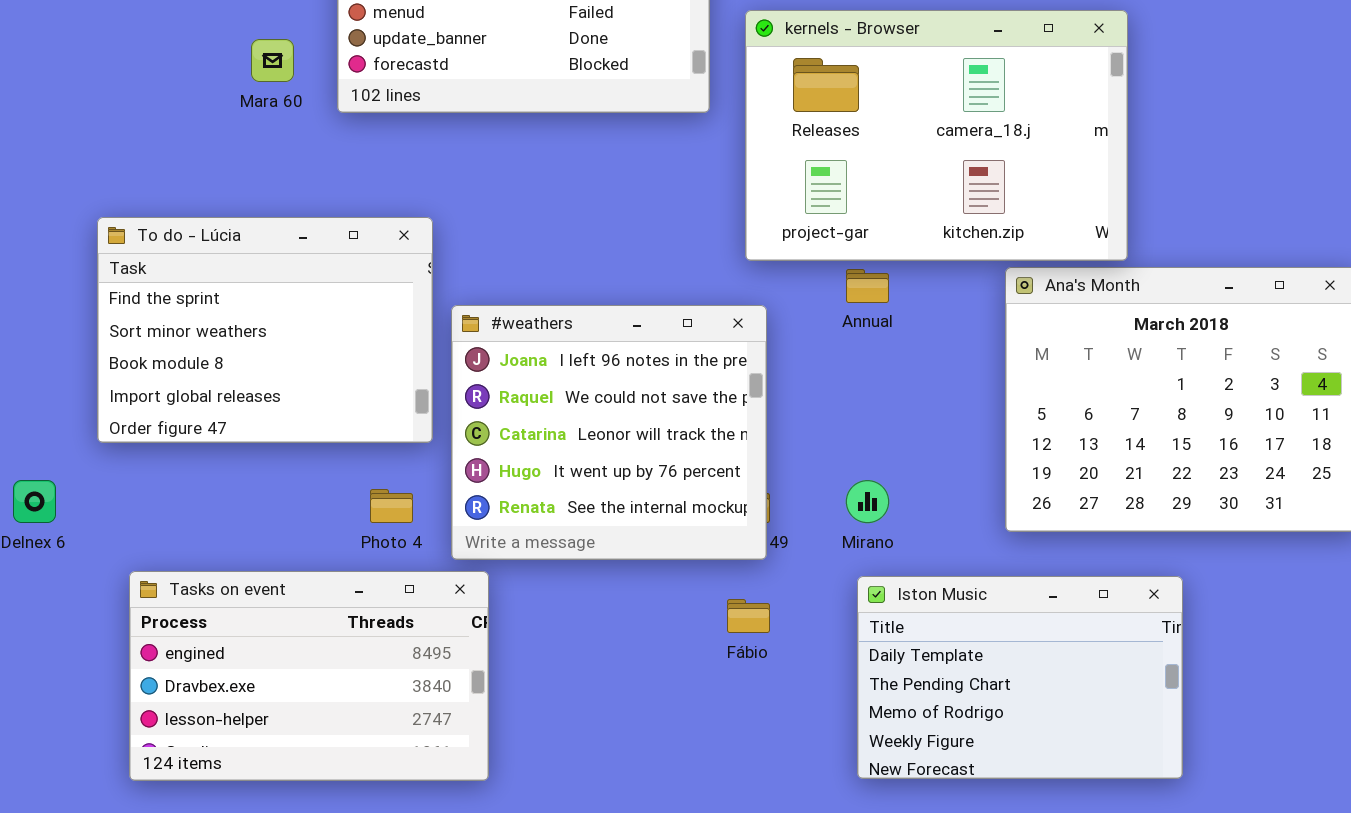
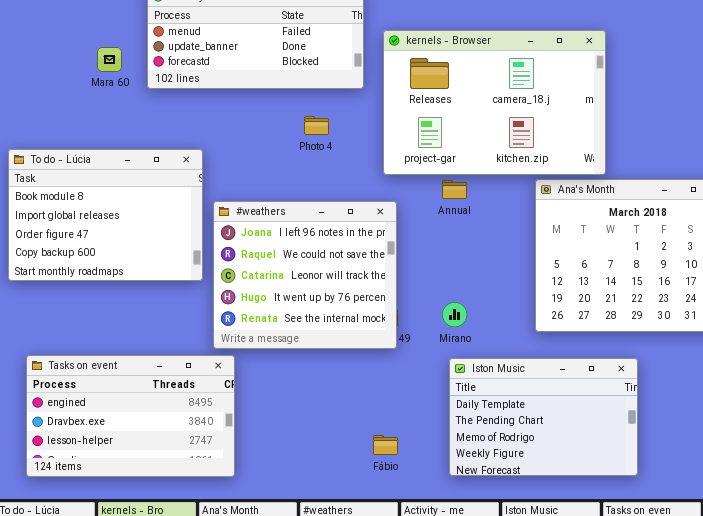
To do - Lúcia: [97,217,433,443] -> [8,149,203,281], scrolled down 2 rows
Photo 4: [370,489,413,523] -> [304,116,329,135], moved
Fábio: [727,599,770,633] -> [373,435,398,455], moved

